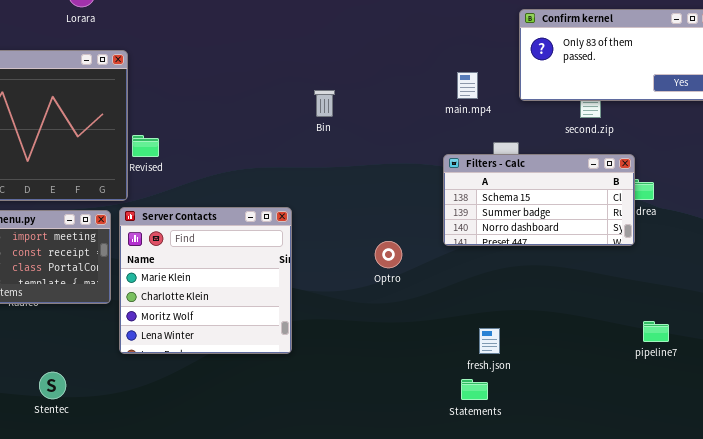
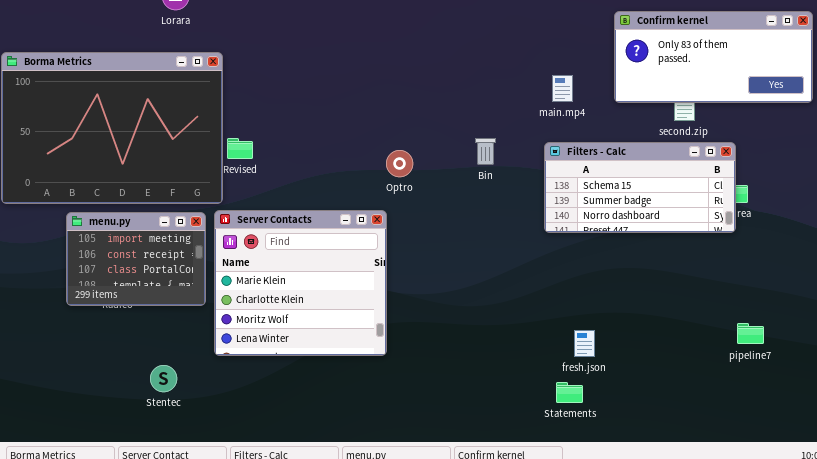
Bin: [314,90,335,117] -> [475,138,496,165], moved
Filters - Calc: [443,154,635,246] -> [544,142,736,233], moved
Optro: [375,241,402,268] -> [386,150,413,177], moved
Stentec: [39,372,66,399] -> [150,365,177,392], moved

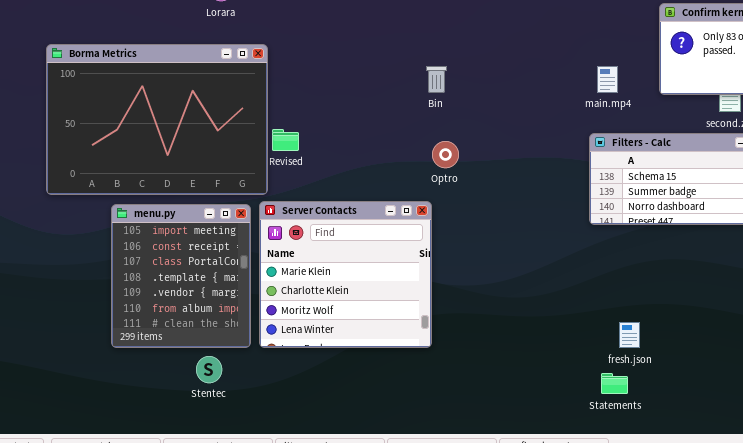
Bin: [475,138,496,165] -> [426,66,447,93], moved
menu.py: [66,212,206,306] -> [111,204,251,348], resized

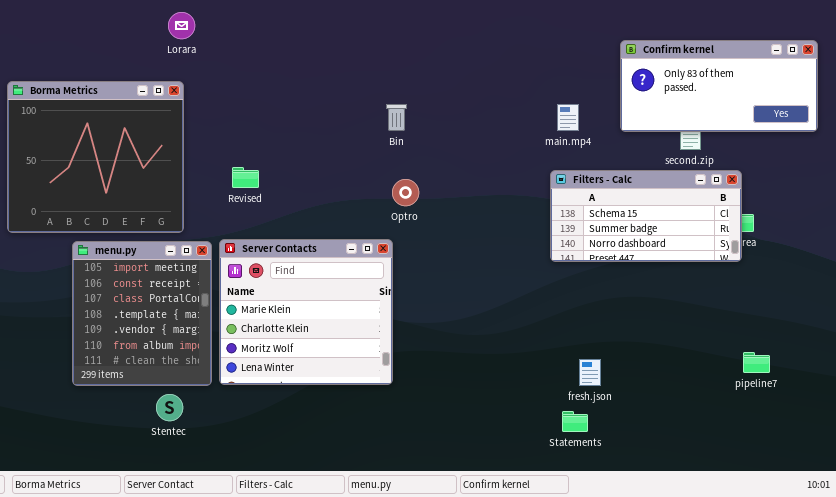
Borma Metrics: [46,44,268,195] -> [7,81,184,233], resized

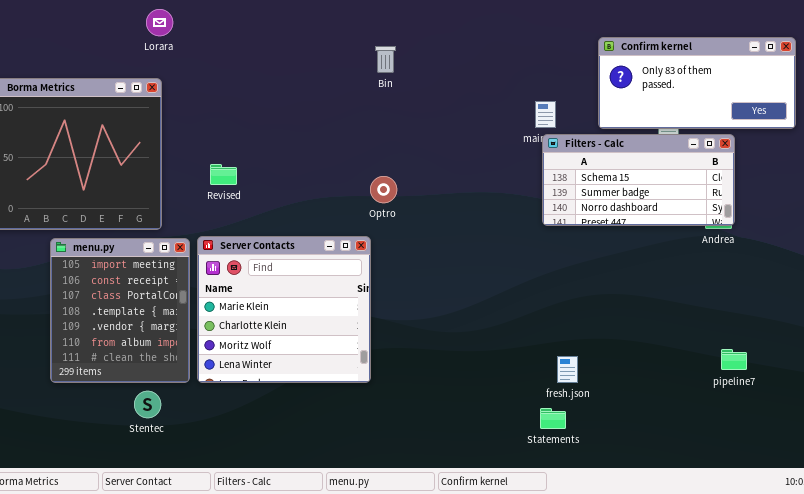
Bin: [386,104,407,131] -> [375,46,396,73], moved
Filters - Calc: [550,170,742,262] -> [542,134,735,226], moved

